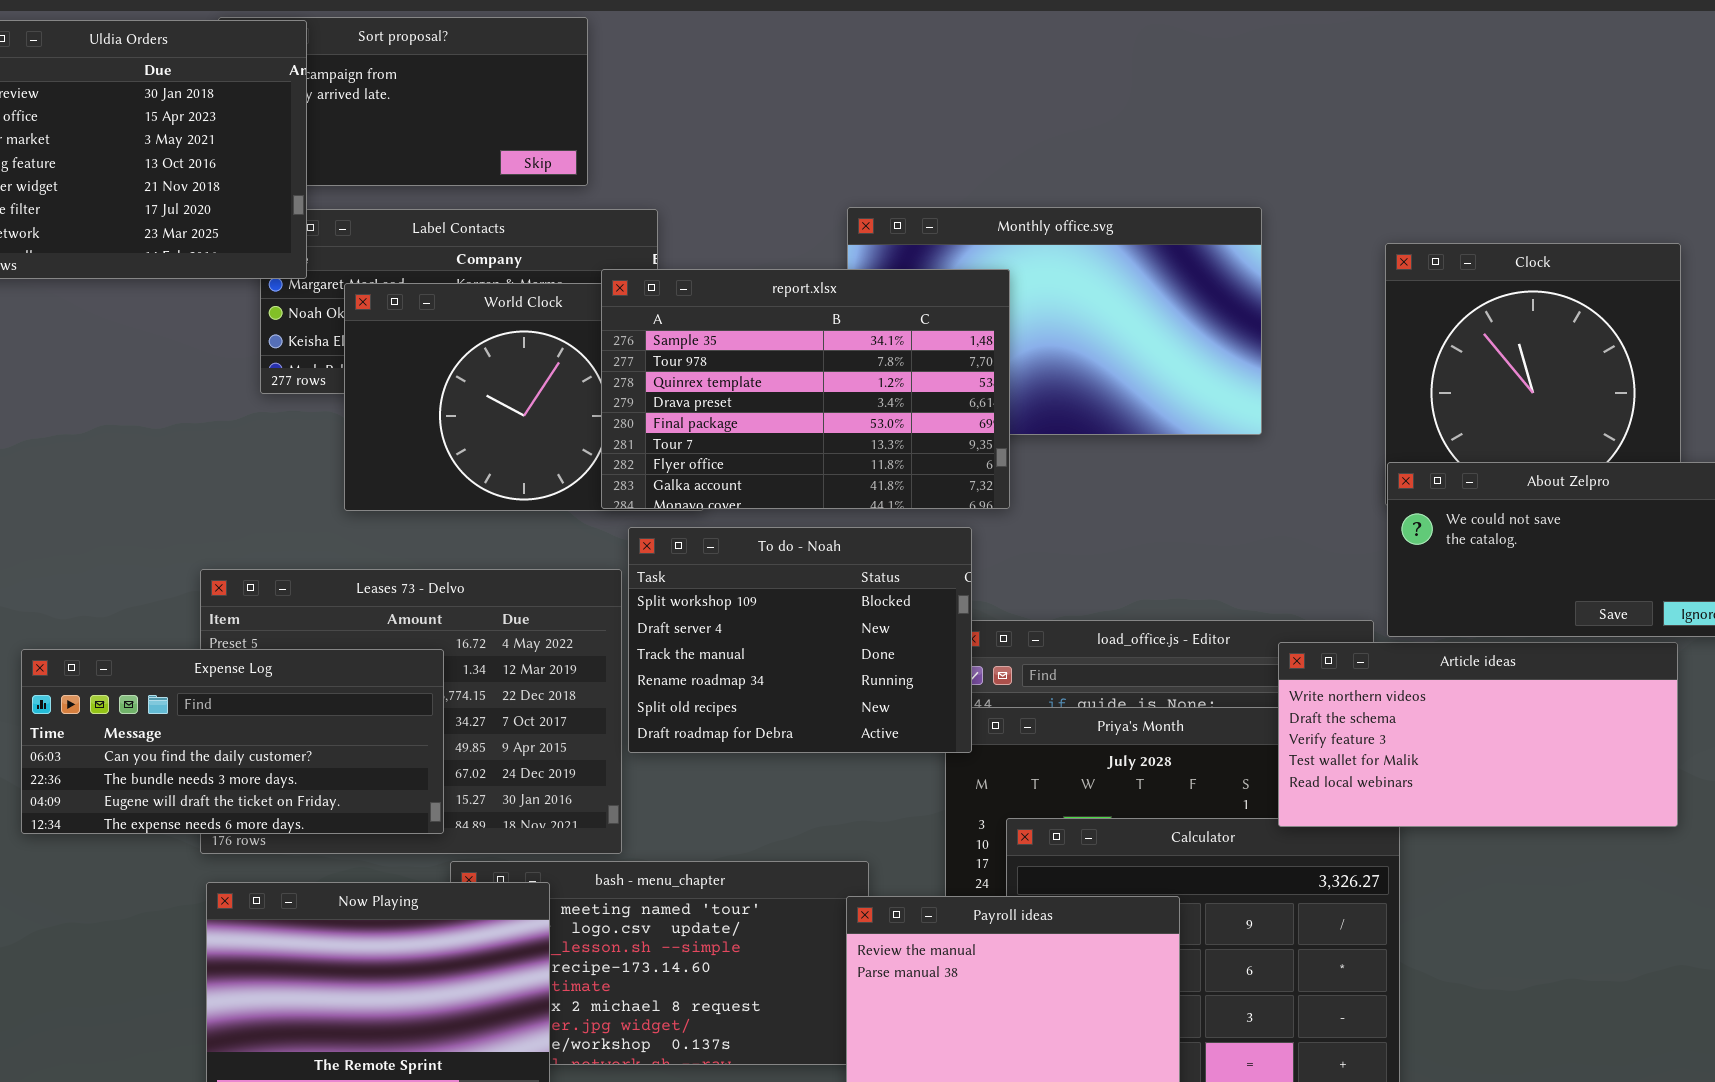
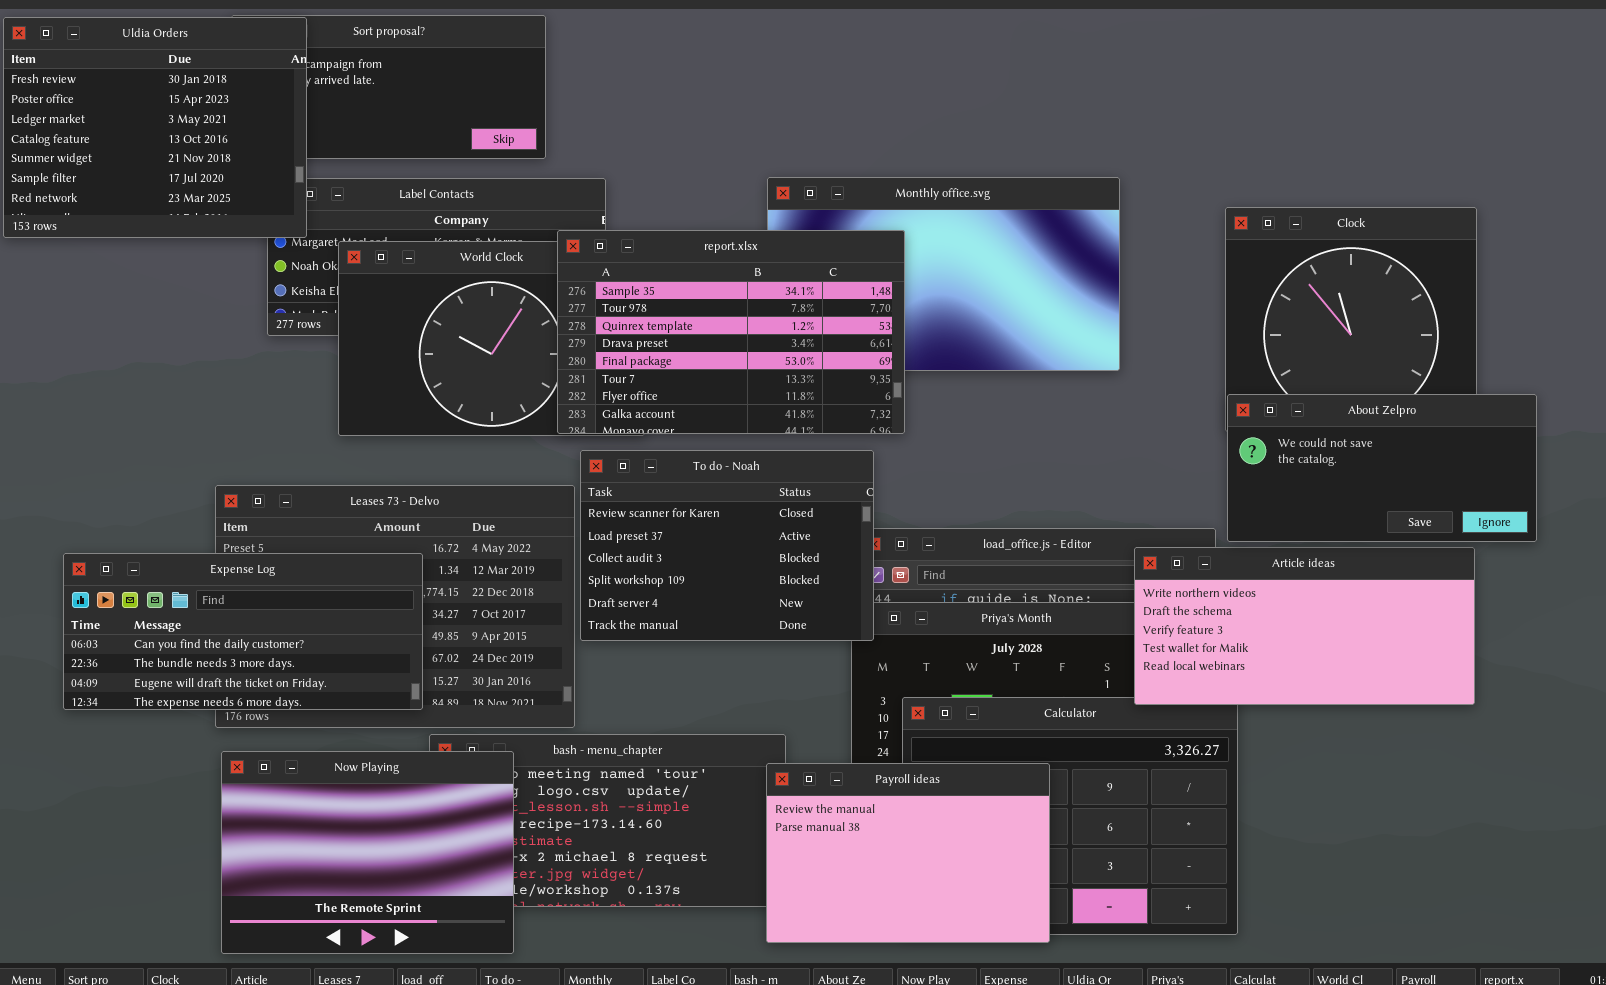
To do - Noah: [628,527,972,753] -> [580,450,874,641], scrolled up 3 rows

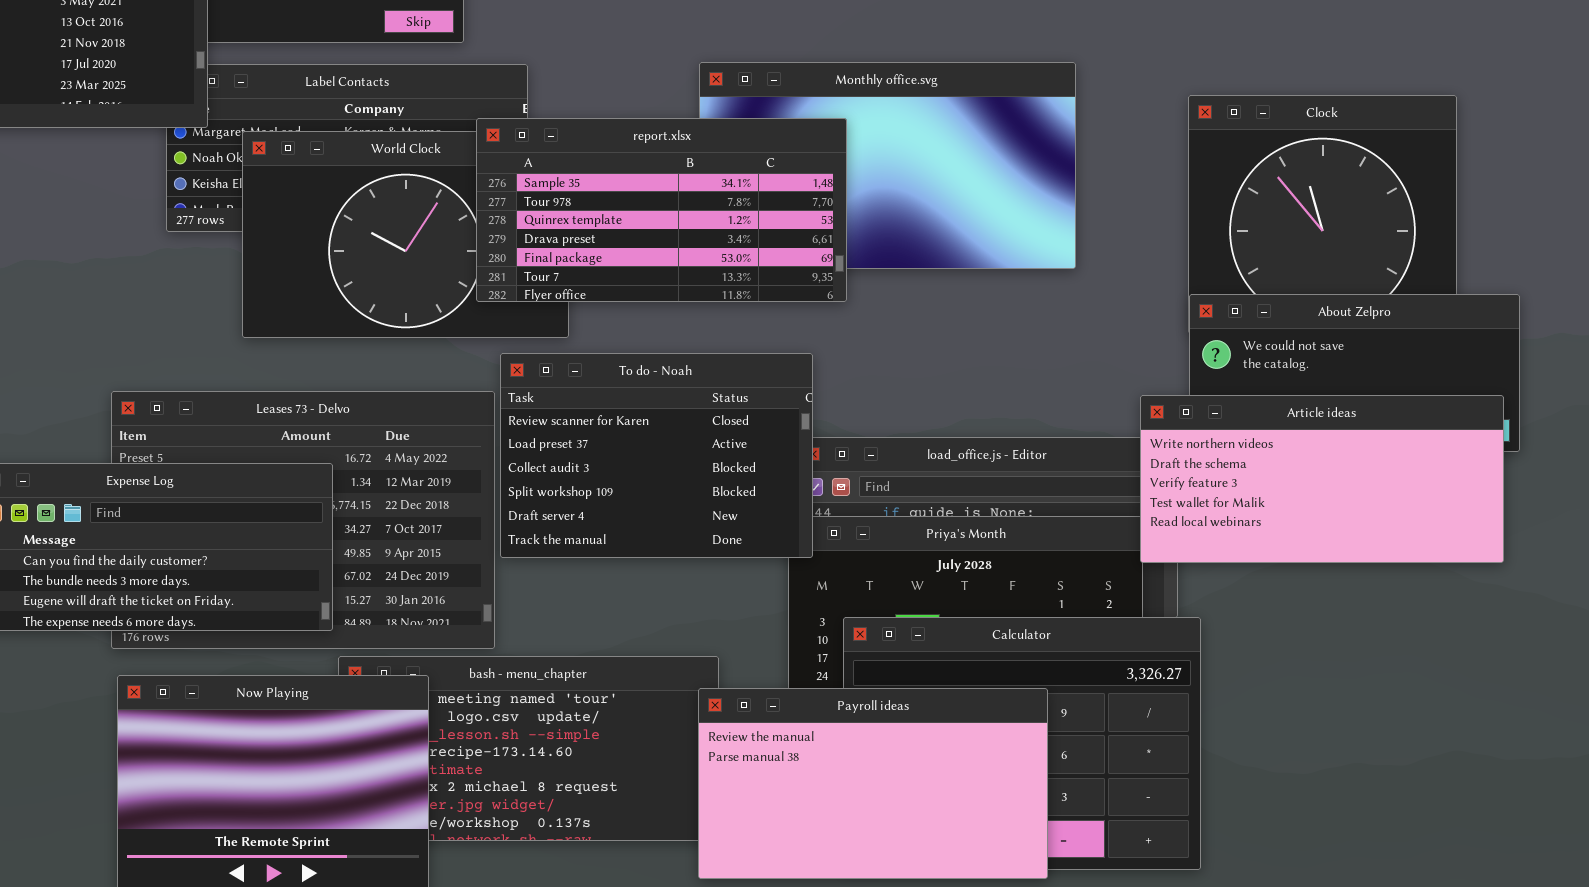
report.xlsx: [557,230,905,434] -> [476,118,847,302], resized
Article ideas: [1134,547,1475,705] -> [1140,395,1504,563], moved
Payroll ideas: [766,763,1050,943] -> [698,688,1048,879], resized

